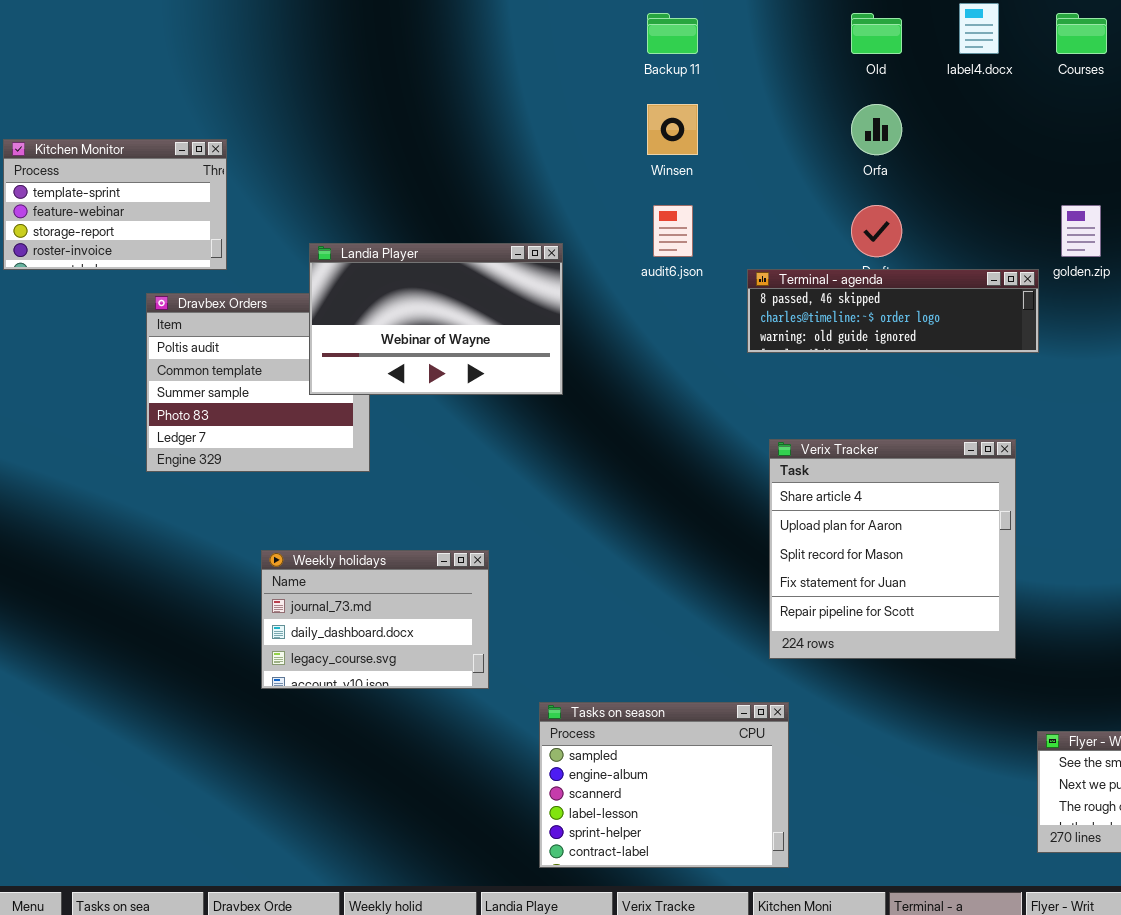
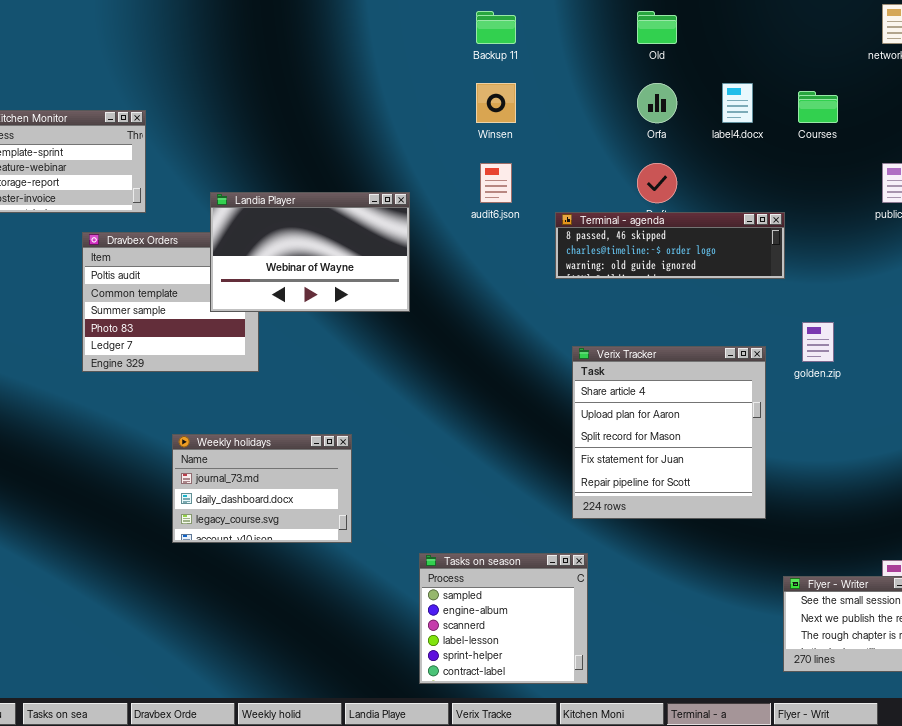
label4.docx: [959,3,999,54] -> [722,83,753,123], moved
Courses: [1056,13,1107,54] -> [798,91,838,123], moved
golden.zip: [1061,205,1101,257] -> [802,322,834,362], moved
Tasks on season: [539,702,789,868] -> [419,553,588,684], resized

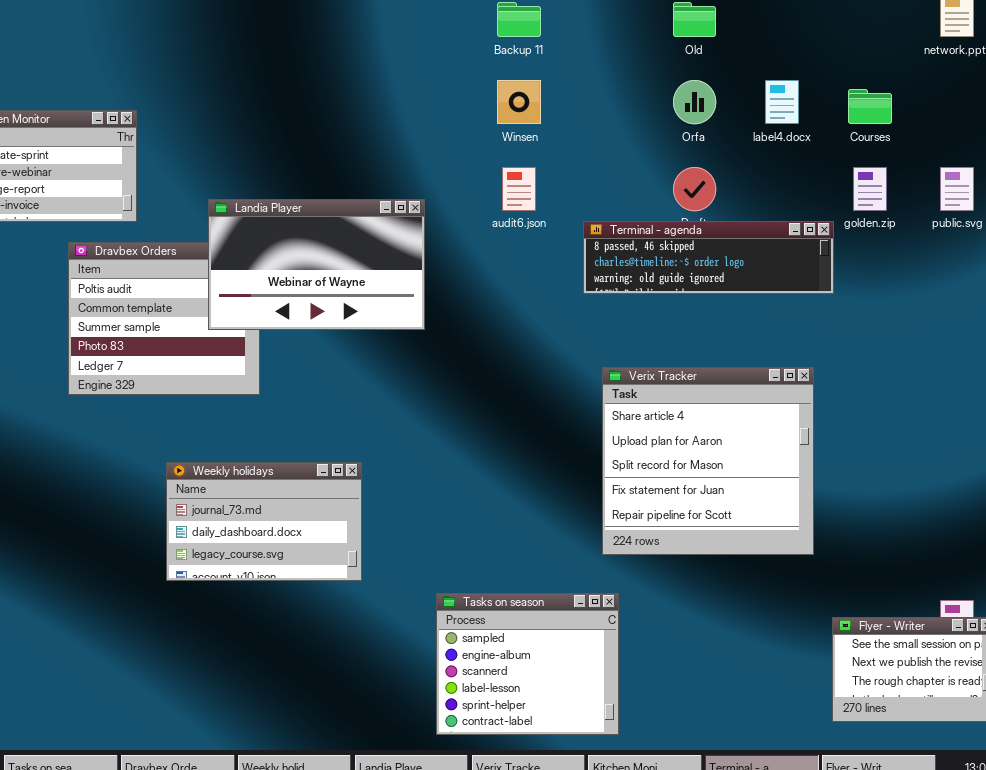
golden.zip: [802,322,834,362] -> [853,167,887,211], moved

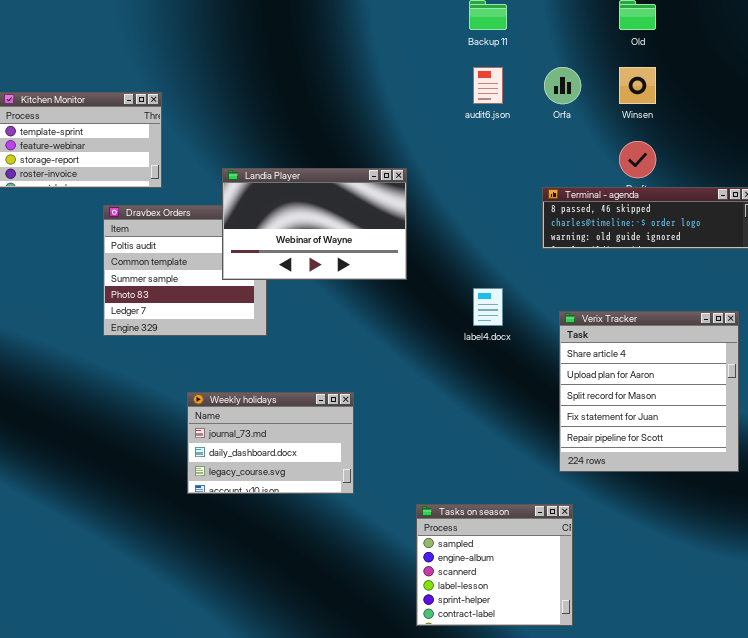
Winsen: [497,80,541,124] -> [619,67,656,104], moved
Orfa: [673,80,716,124] -> [544,67,581,104], moved
label4.docx: [765,80,799,124] -> [473,288,503,326], moved
audit6.json: [502,167,536,211] -> [473,67,503,104], moved

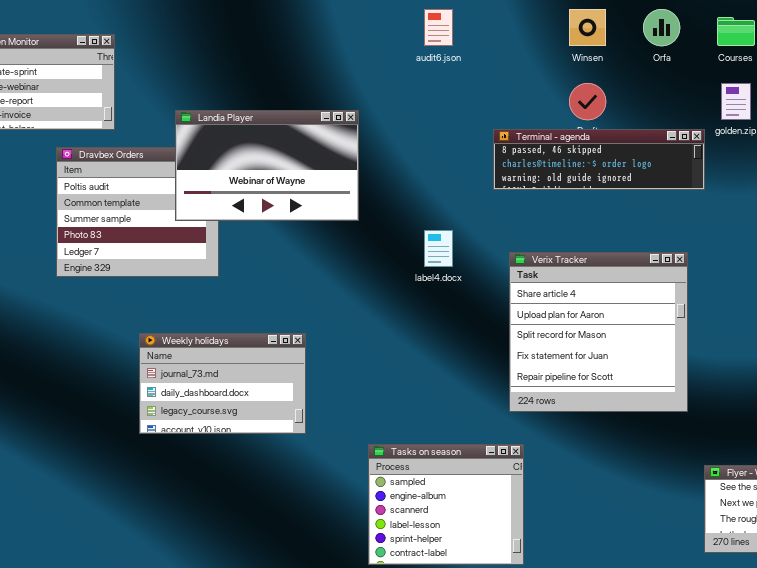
Orfa: [544,67,581,104] -> [643,9,680,46], moved

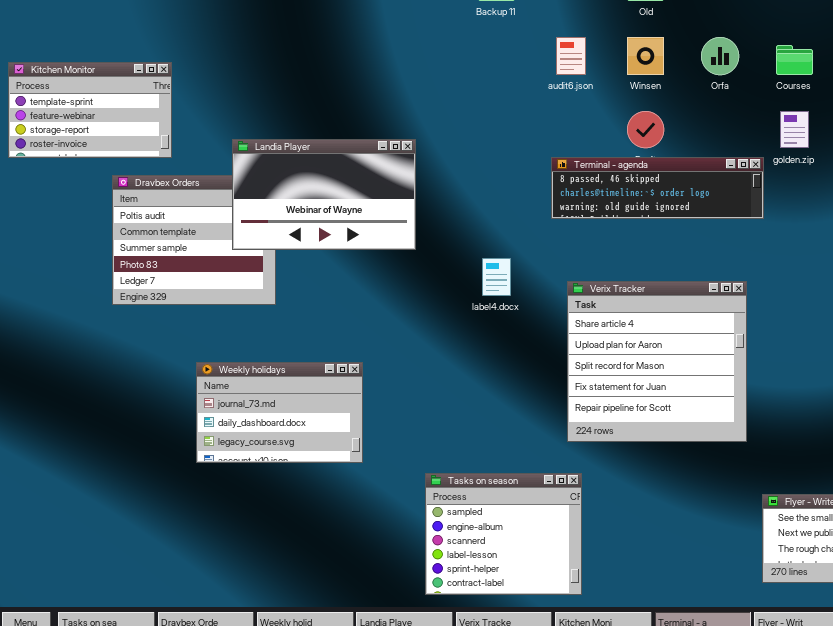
audit6.json: [424,9,453,46] -> [556,37,586,75], moved

